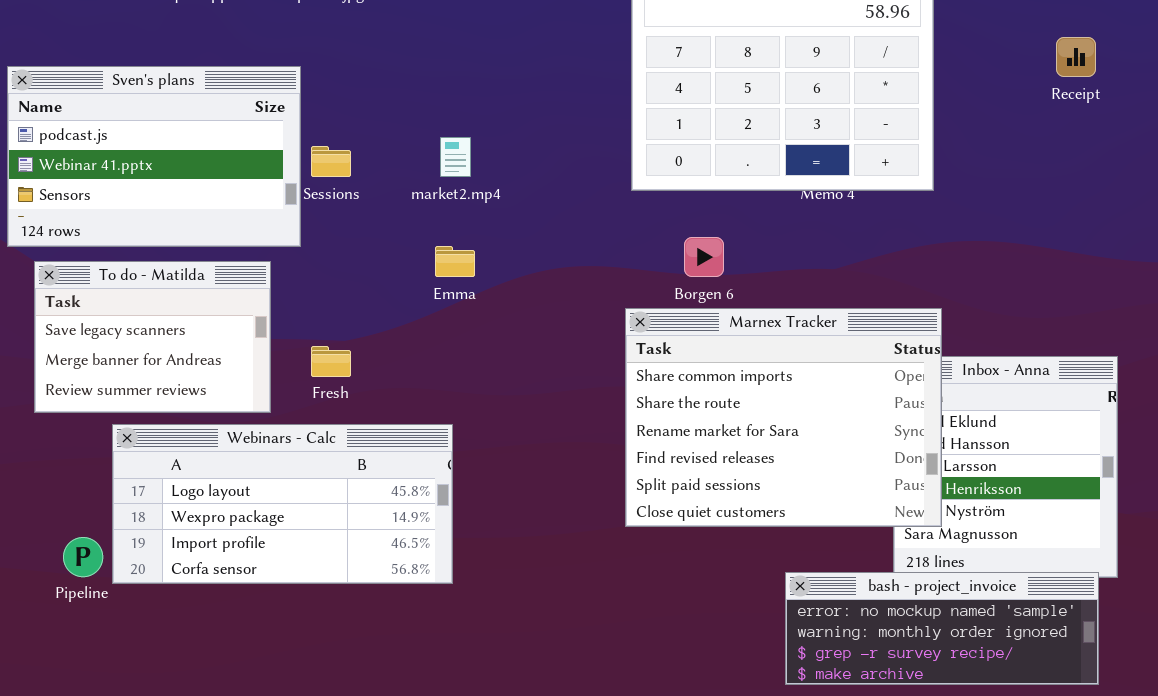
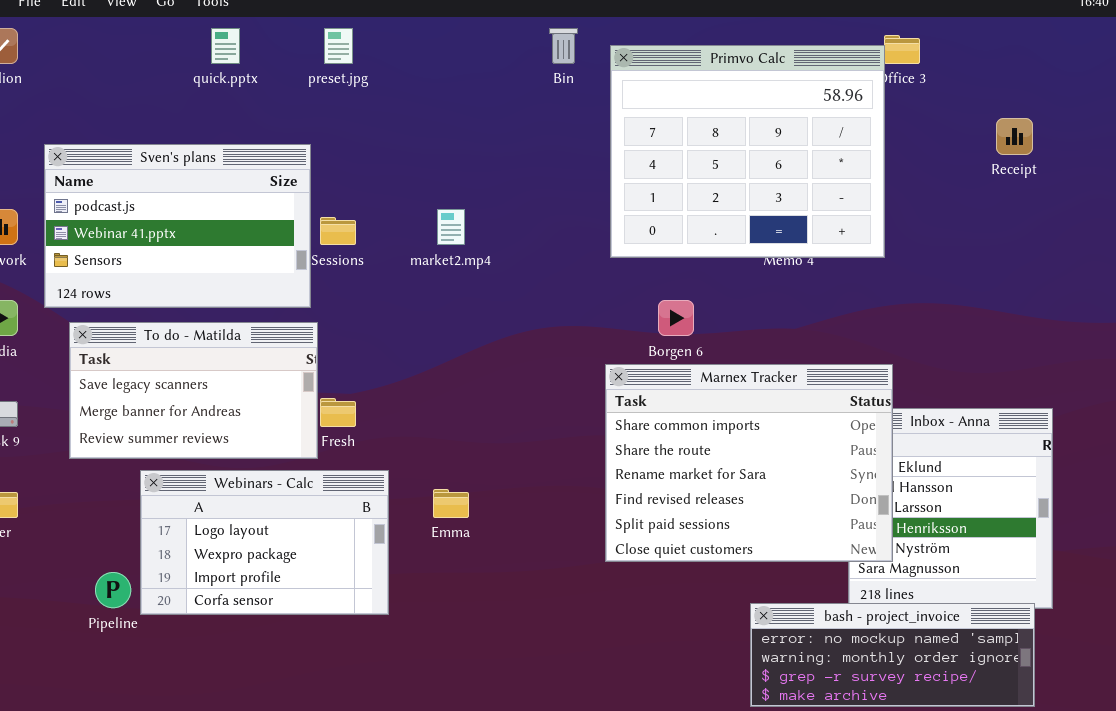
Emma: [435,246,475,277] -> [433,489,469,518], moved
To do - Matilda: [34,261,271,413] -> [69,322,318,459], resized
Webinars - Calc: [112,424,453,584] -> [140,470,389,615], resized

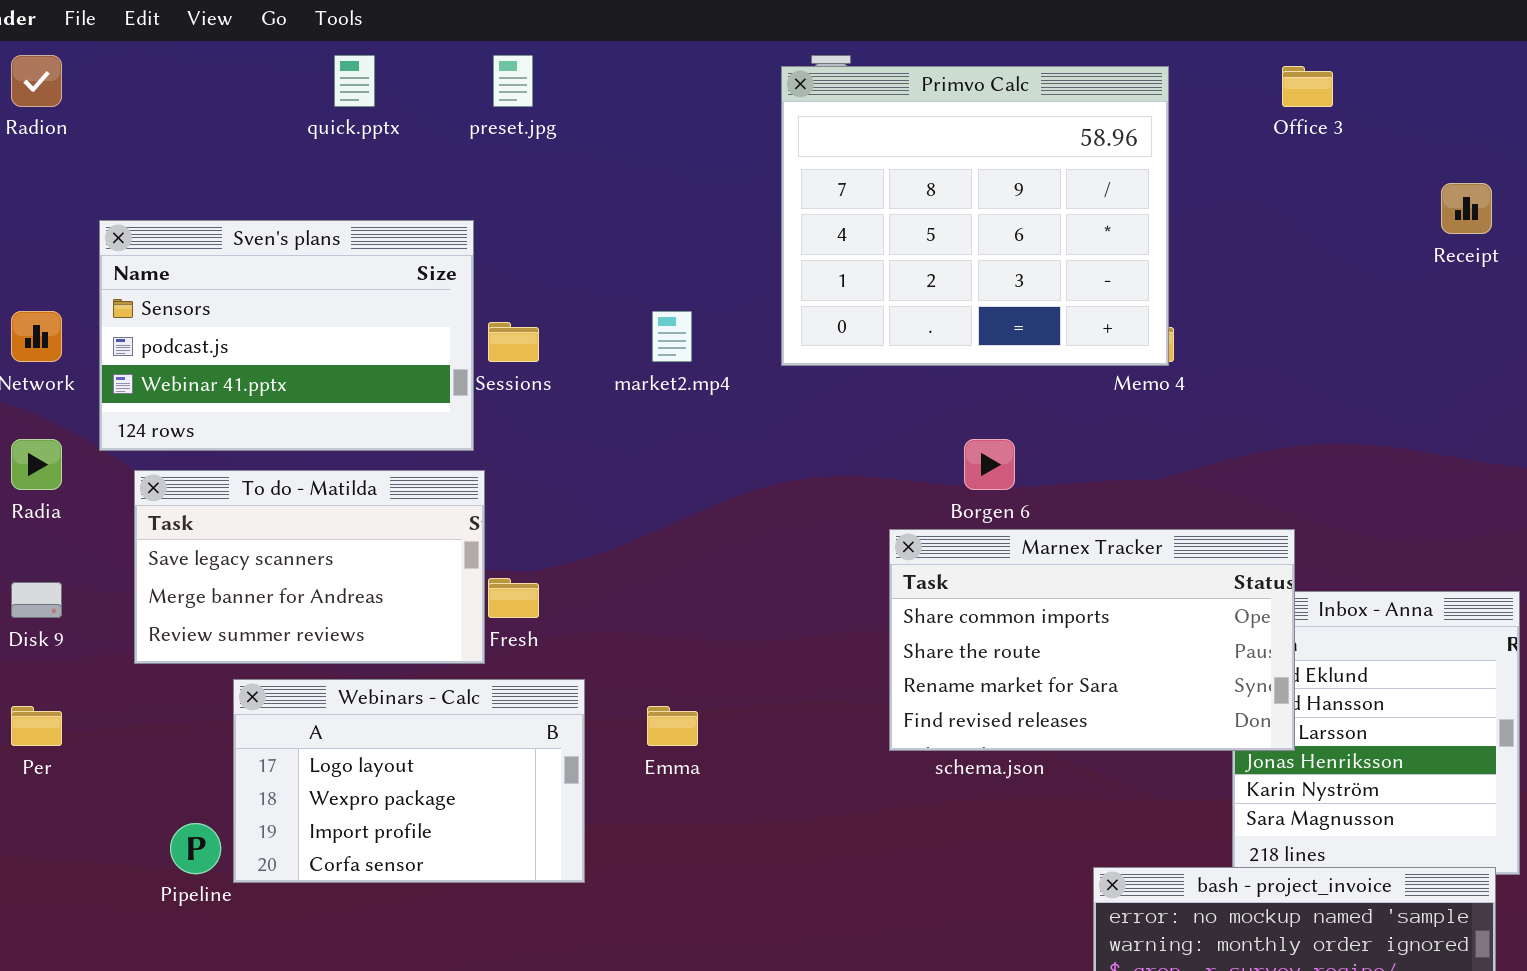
Primvo Calc: [610,45,885,258] -> [781,66,1169,366], moved
Sven's plans: [44,144,311,308] -> [99,220,474,451], scrolled up 1 row
Marnex Tracker: [605,364,893,562] -> [889,529,1295,751], resized

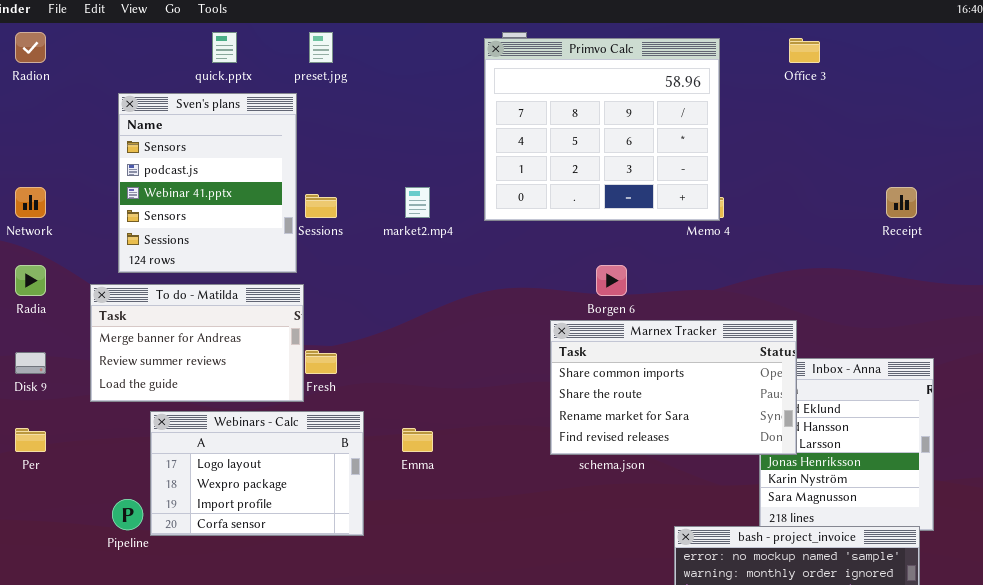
Receipt: [1441,183,1492,234] -> [886,187,917,218], moved
Sven's plans: [99,220,474,451] -> [118,93,297,273], resized
To do - Matilda: [134,470,485,664] -> [90,284,304,402], scrolled down 1 row

